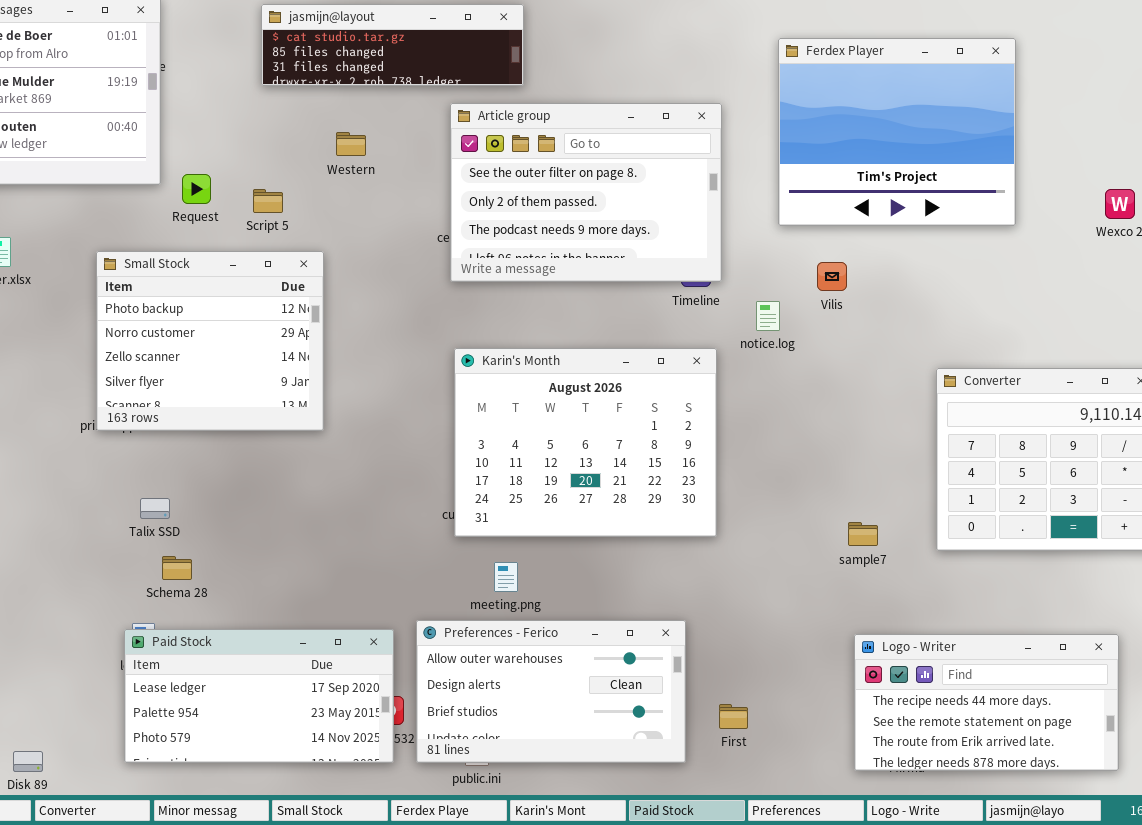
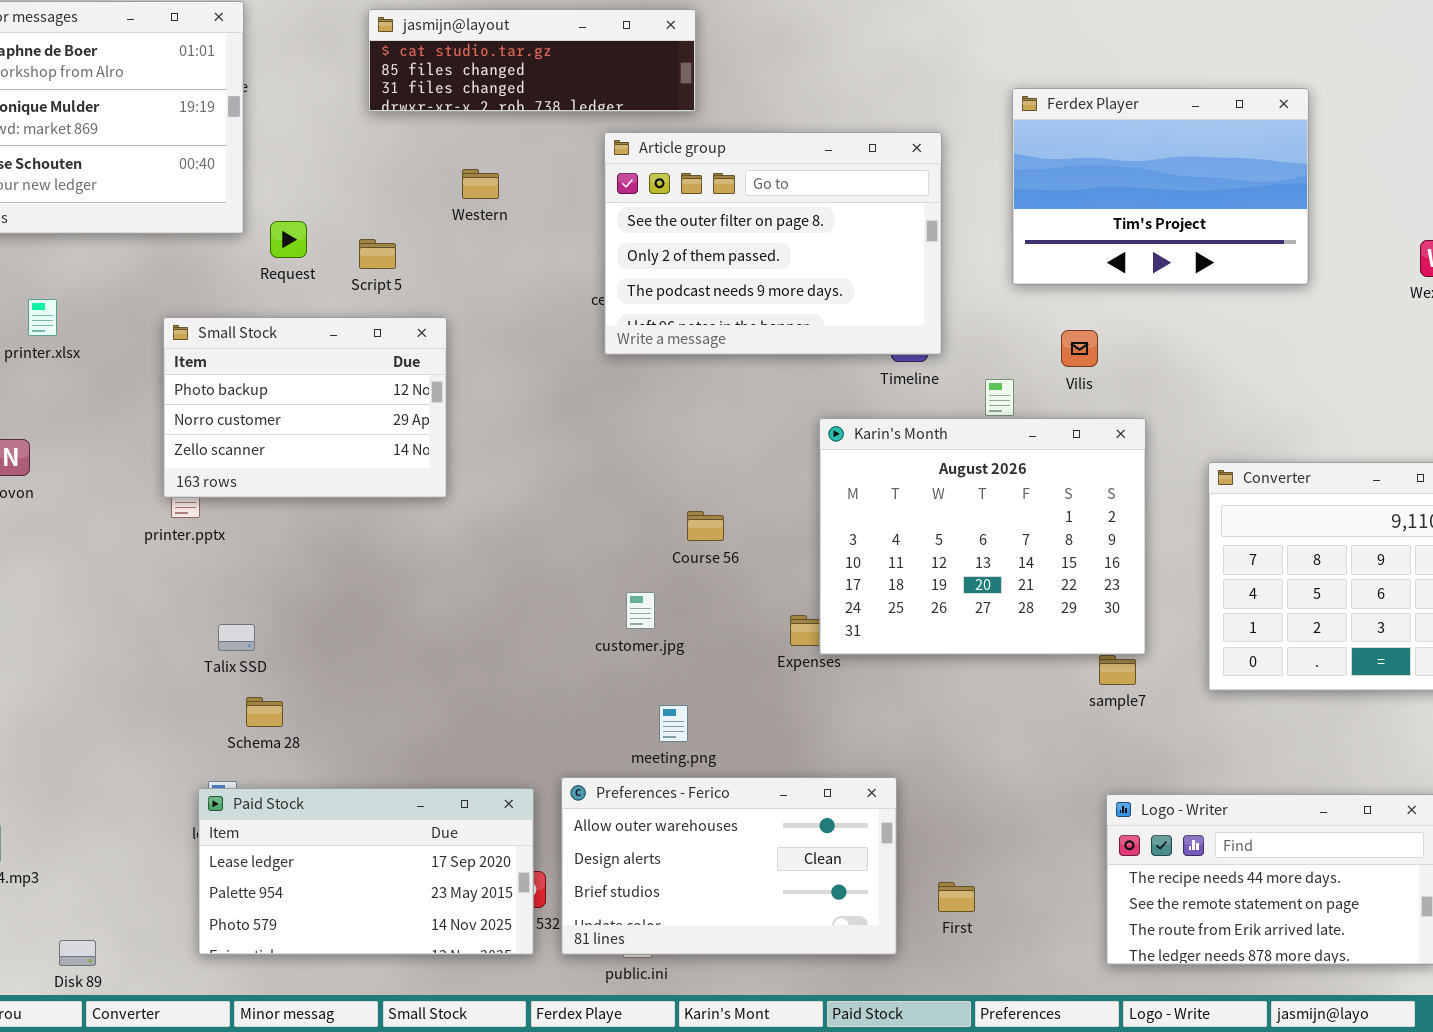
Ferdex Player: [778,38,1016,226] -> [1012,88,1309,285], resized
Small Stock: [96,251,324,431] -> [163,317,447,498], resized
Karin's Month: [454,348,717,537] -> [819,418,1146,655], moved

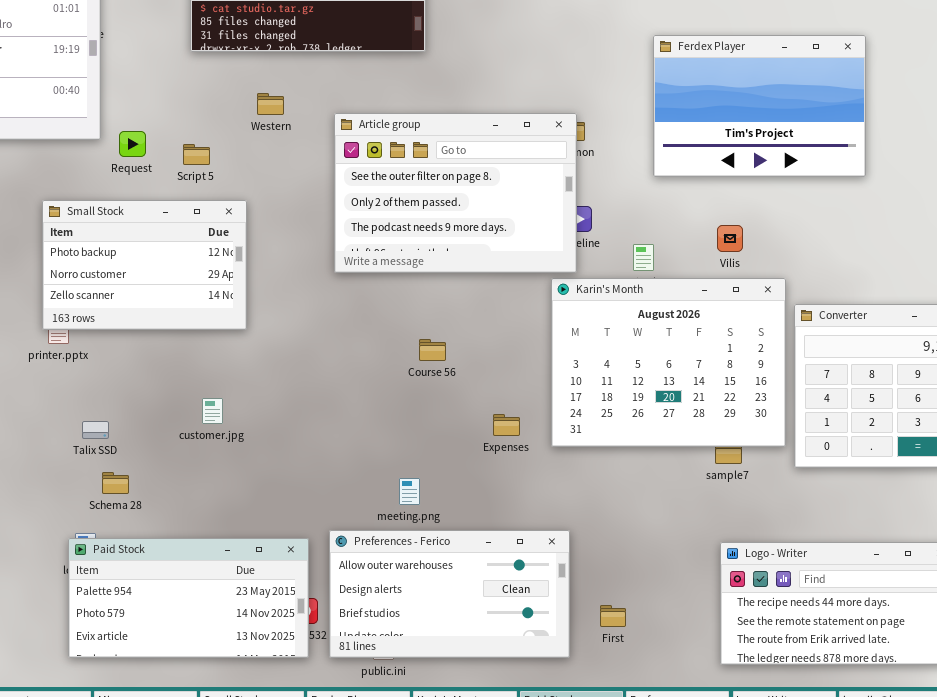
Article group: [604,132,942,355] -> [334,113,577,273], moved
Vilis: [1061,330,1098,367] -> [717,225,743,252], moved
Karin's Month: [819,418,1146,655] -> [551,278,786,447], moved
customer.jpg: [626,592,655,629] -> [202,398,223,424], moved
Paid Stock: [198,788,534,955] -> [68,538,309,658], scrolled down 1 row

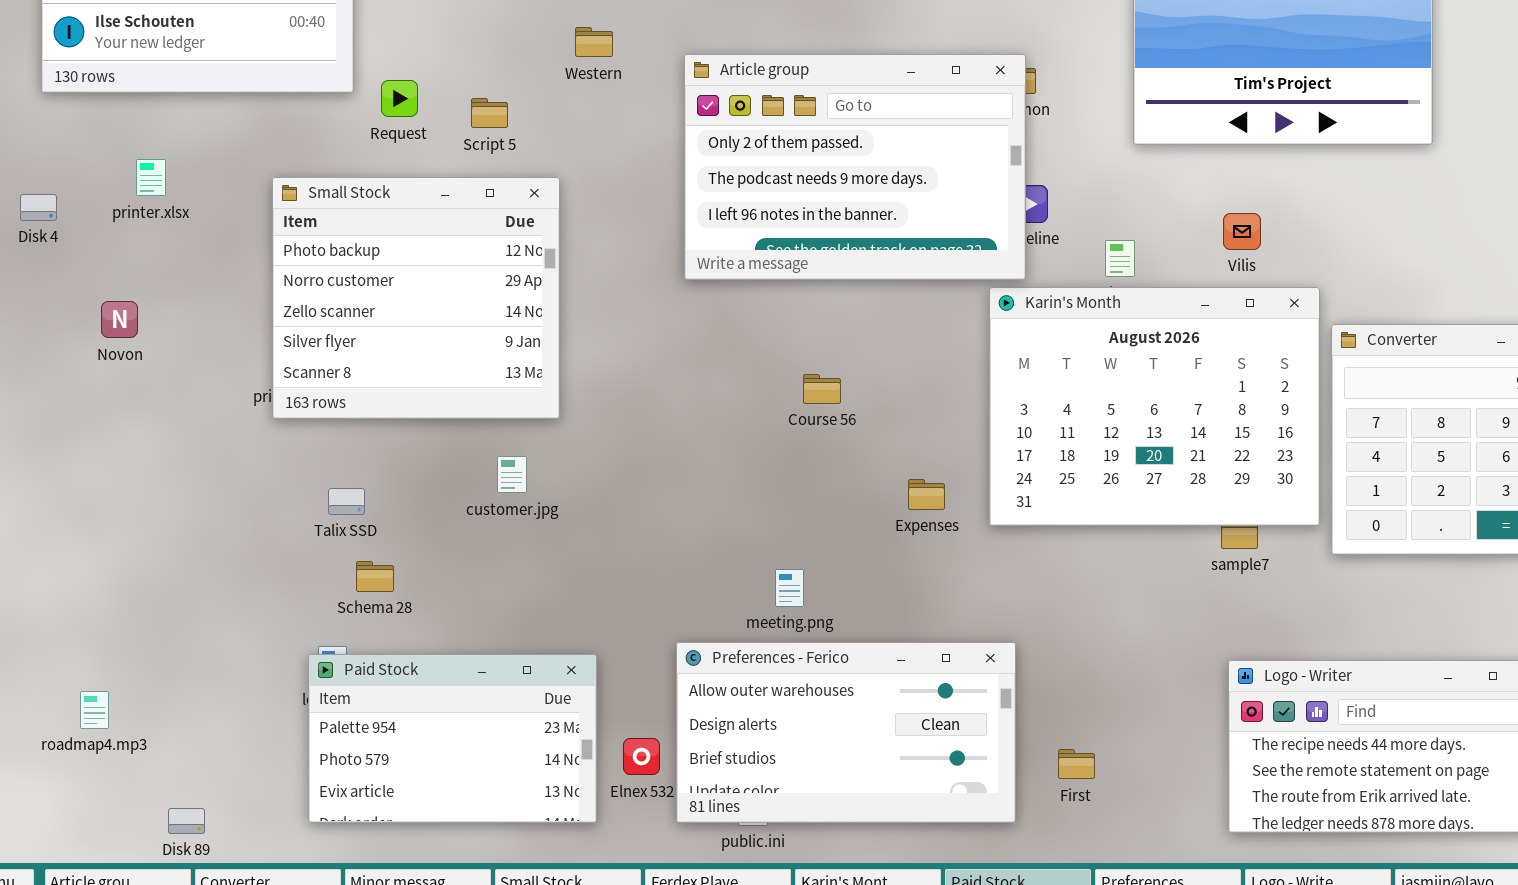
Article group: [334,113,577,273] -> [684,54,1026,280], scrolled down 1 row
Small Stock: [42,200,247,330] -> [272,177,560,419], resized
Paid Stock: [68,538,309,658] -> [308,654,597,823], resized

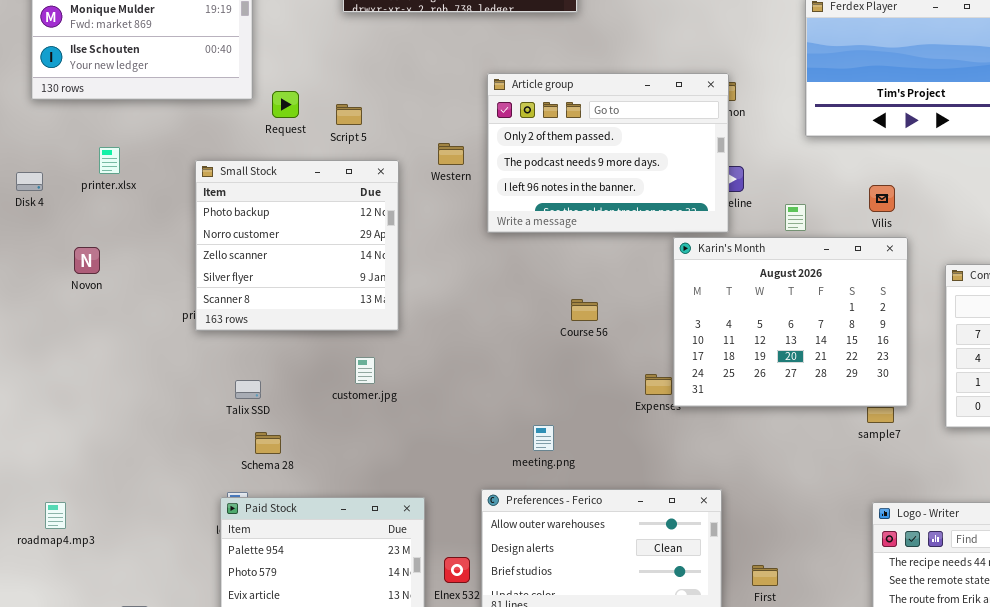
Western: [575,27,613,57] -> [438,143,464,165], moved
Karin's Month: [989,287,1320,526] -> [673,237,908,407], moved
meeting.png: [775,569,804,607] -> [533,425,554,451], moved
roadmap4.mp3: [80,691,109,729] -> [45,502,66,529], moved

